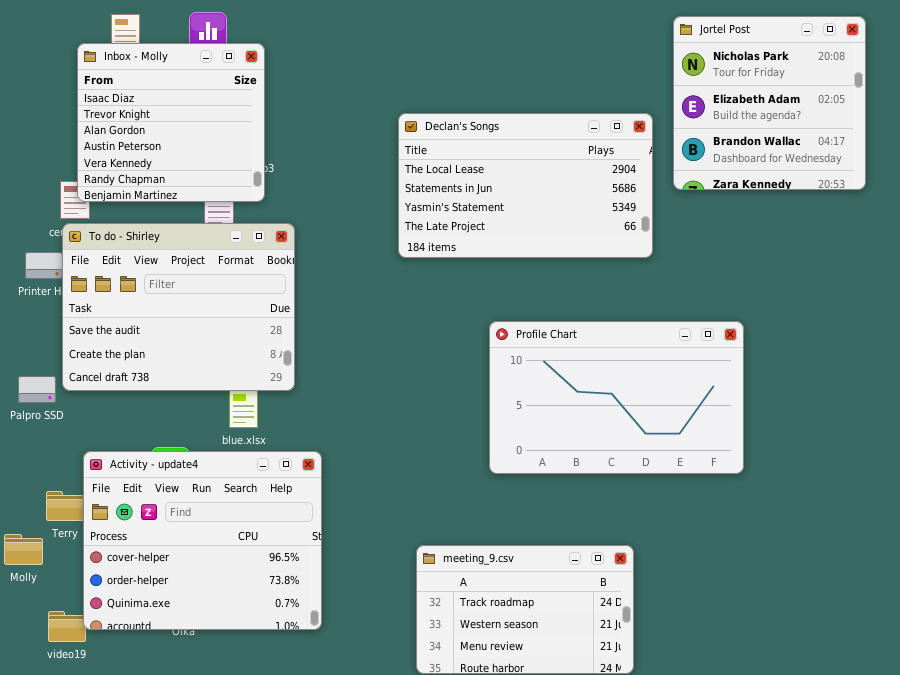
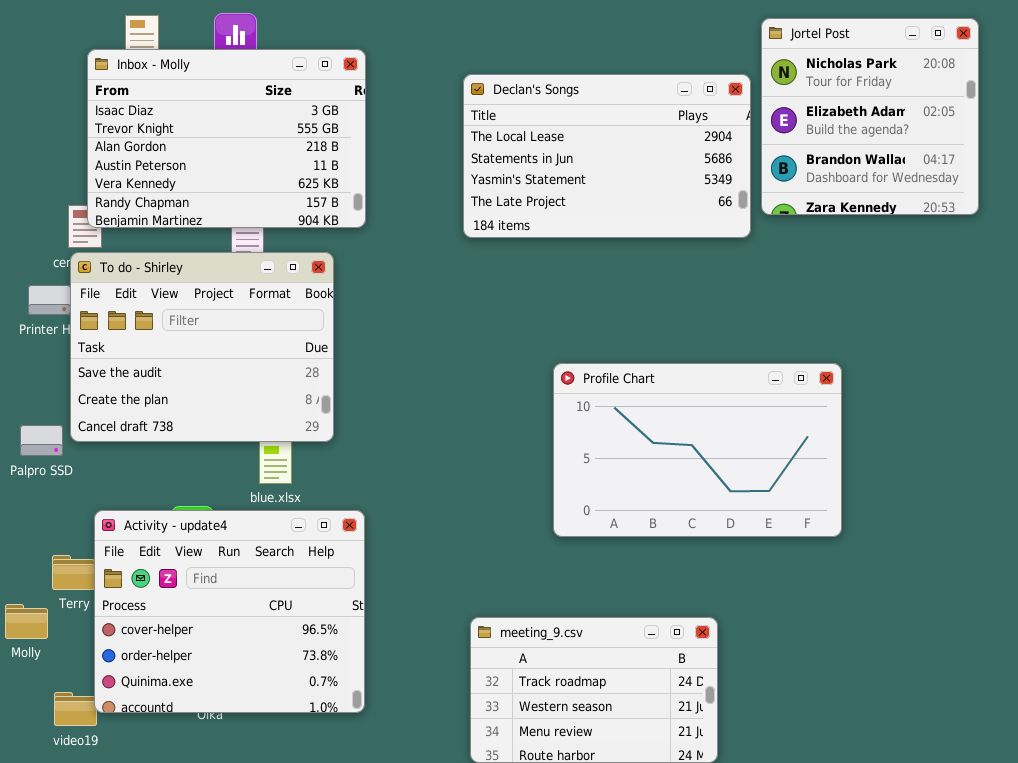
Inbox - Molly: [77,43,265,202] -> [87,49,366,228], resized
Declan's Songs: [398,113,653,258] -> [463,74,751,238], moved

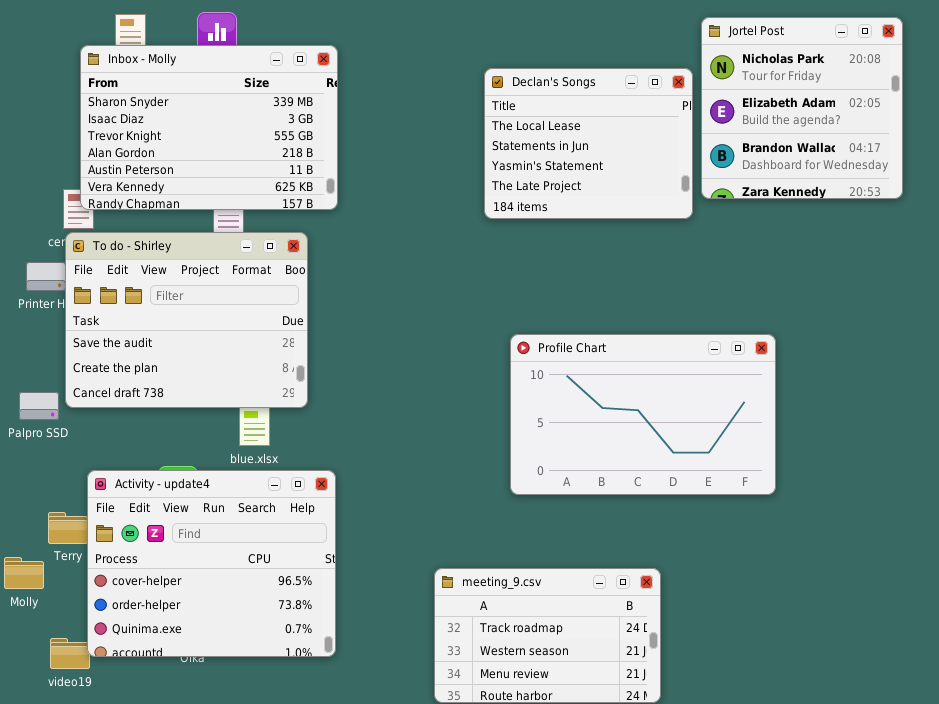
Inbox - Molly: [87,49,366,228] -> [80,45,338,210], scrolled up 1 row
Declan's Songs: [463,74,751,238] -> [484,68,693,219], resized

